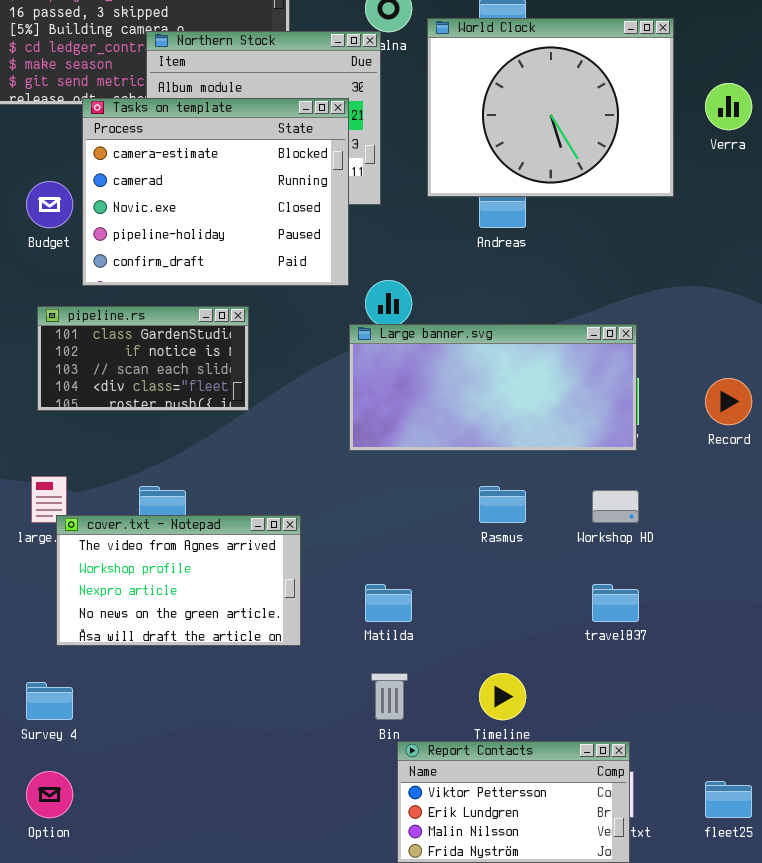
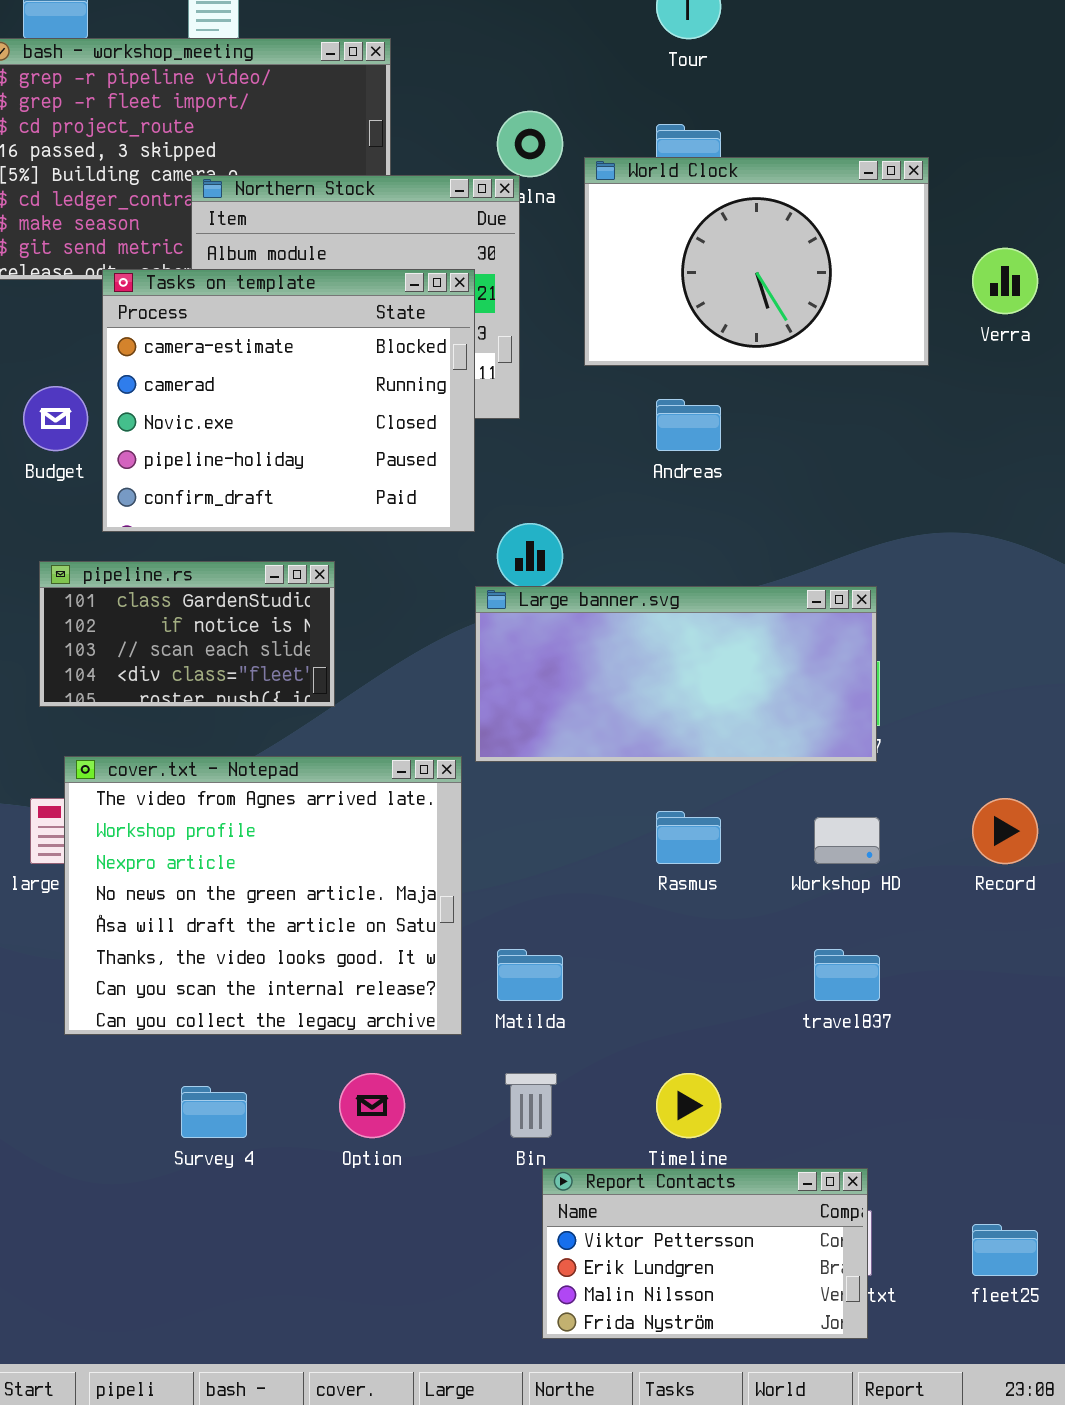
World Clock: [427,18,674,197] -> [584,157,929,366], resized
Record: [705,378,752,425] -> [972,798,1038,864], moved
cover.txt - Notepad: [56,515,301,646] -> [64,756,462,1035], resized
Survey 4: [26,682,73,720] -> [181,1086,247,1138], moved
Option: [26,771,73,818] -> [339,1073,405,1138], moved

